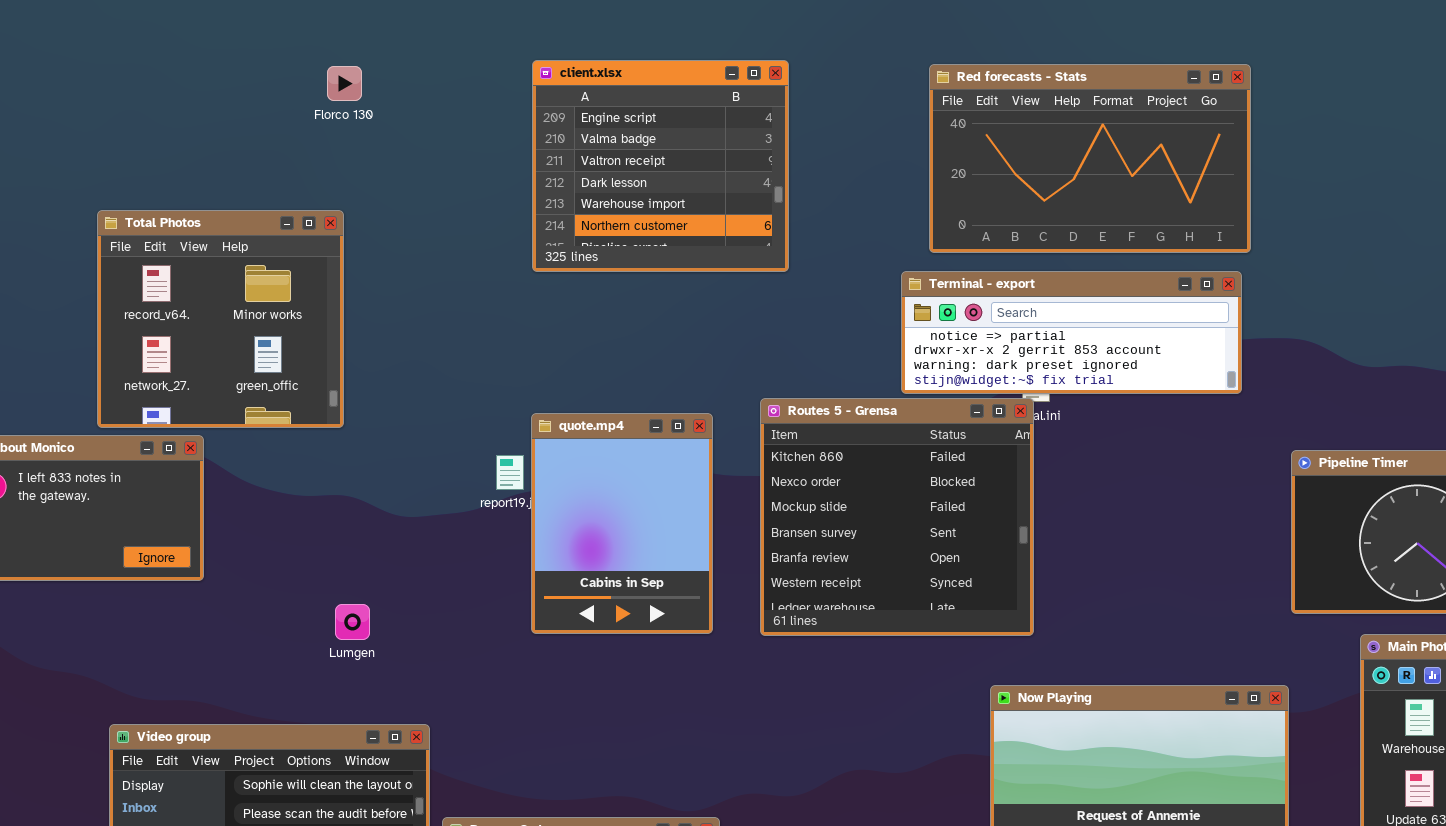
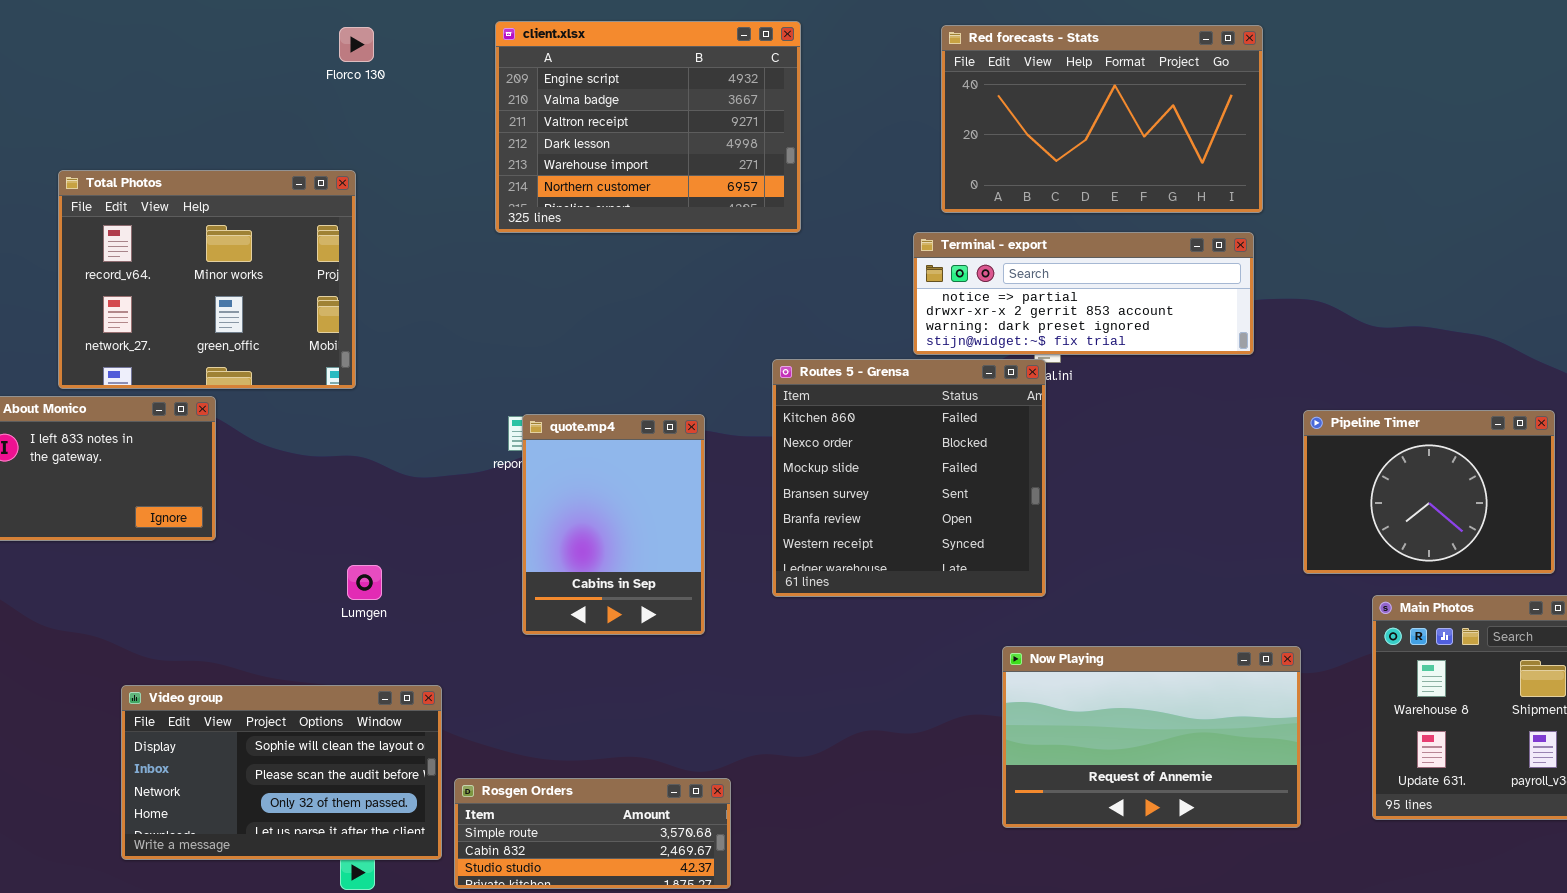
client.xlsx: [532,60,789,272] -> [495,21,801,233], resized
Total Photos: [97,210,344,428] -> [58,170,356,389], resized
quote.mp4: [531,413,713,634] -> [522,414,705,635], moved

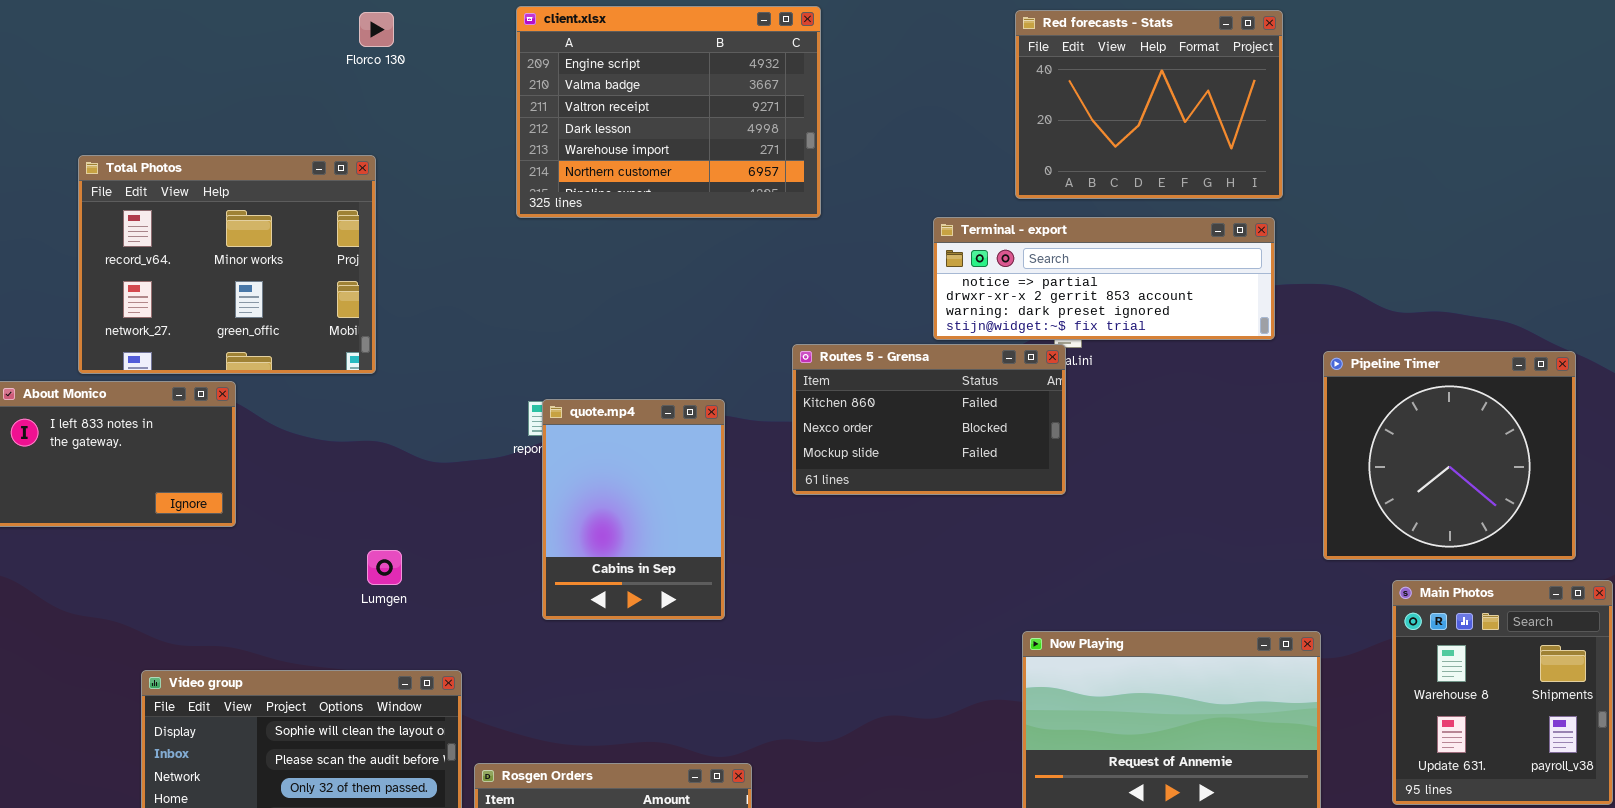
Red forecasts - Stats: [941,25,1263,213] -> [1015,10,1283,199], resized
Routes 5 - Grensa: [772,359,1046,597] -> [792,344,1066,495], resized
Pipeline Timer: [1303,410,1555,574] -> [1323,351,1576,560], resized

